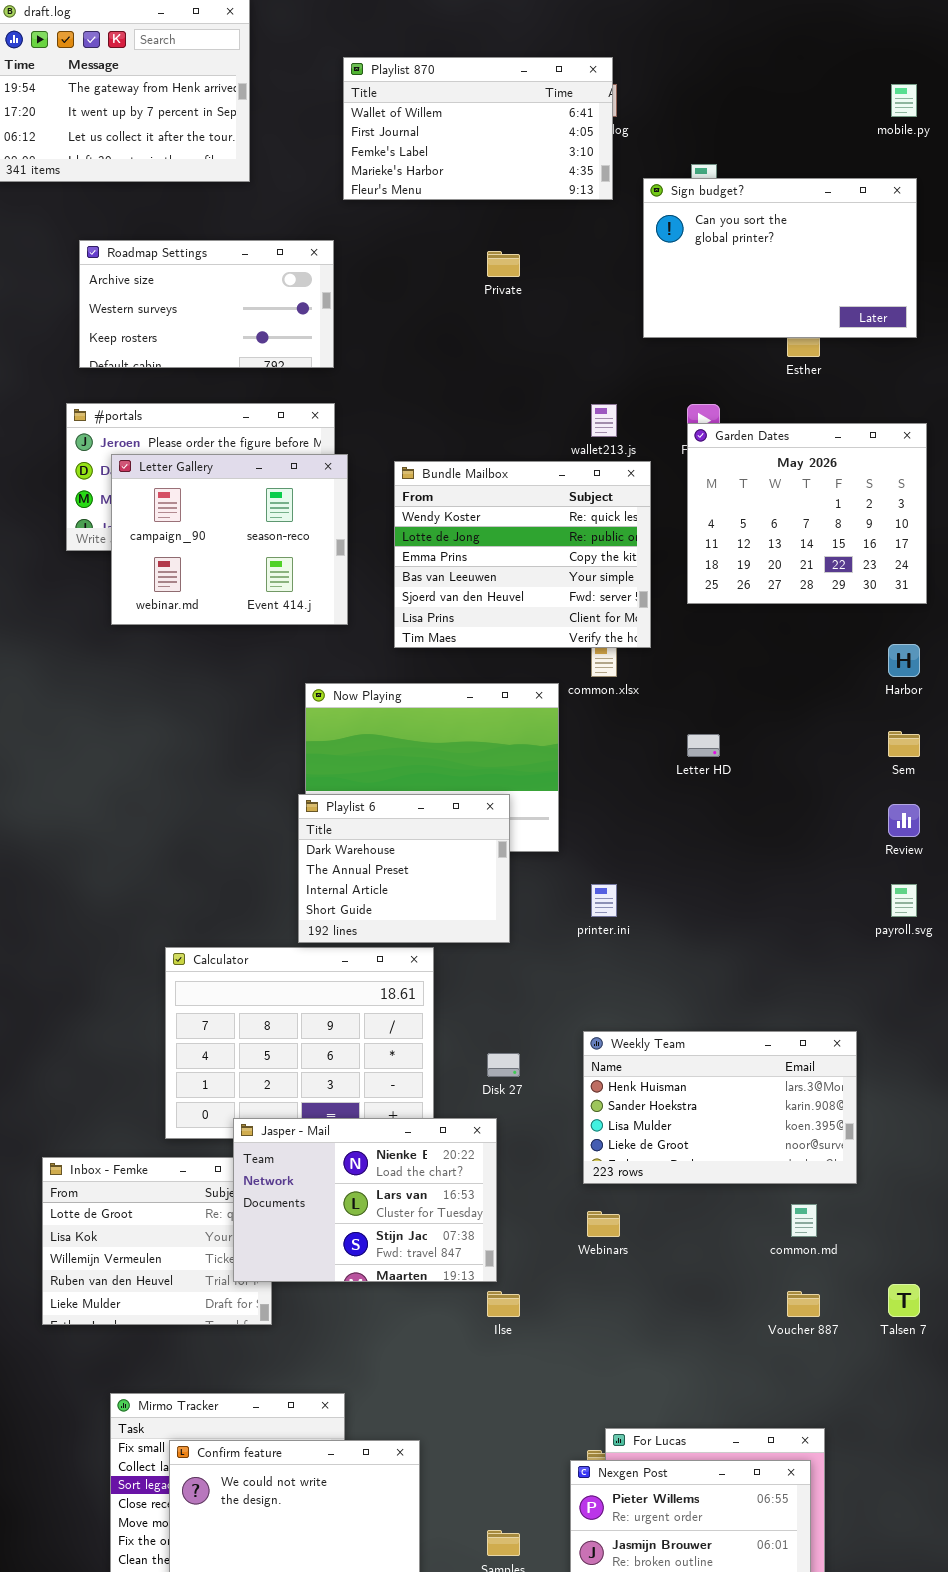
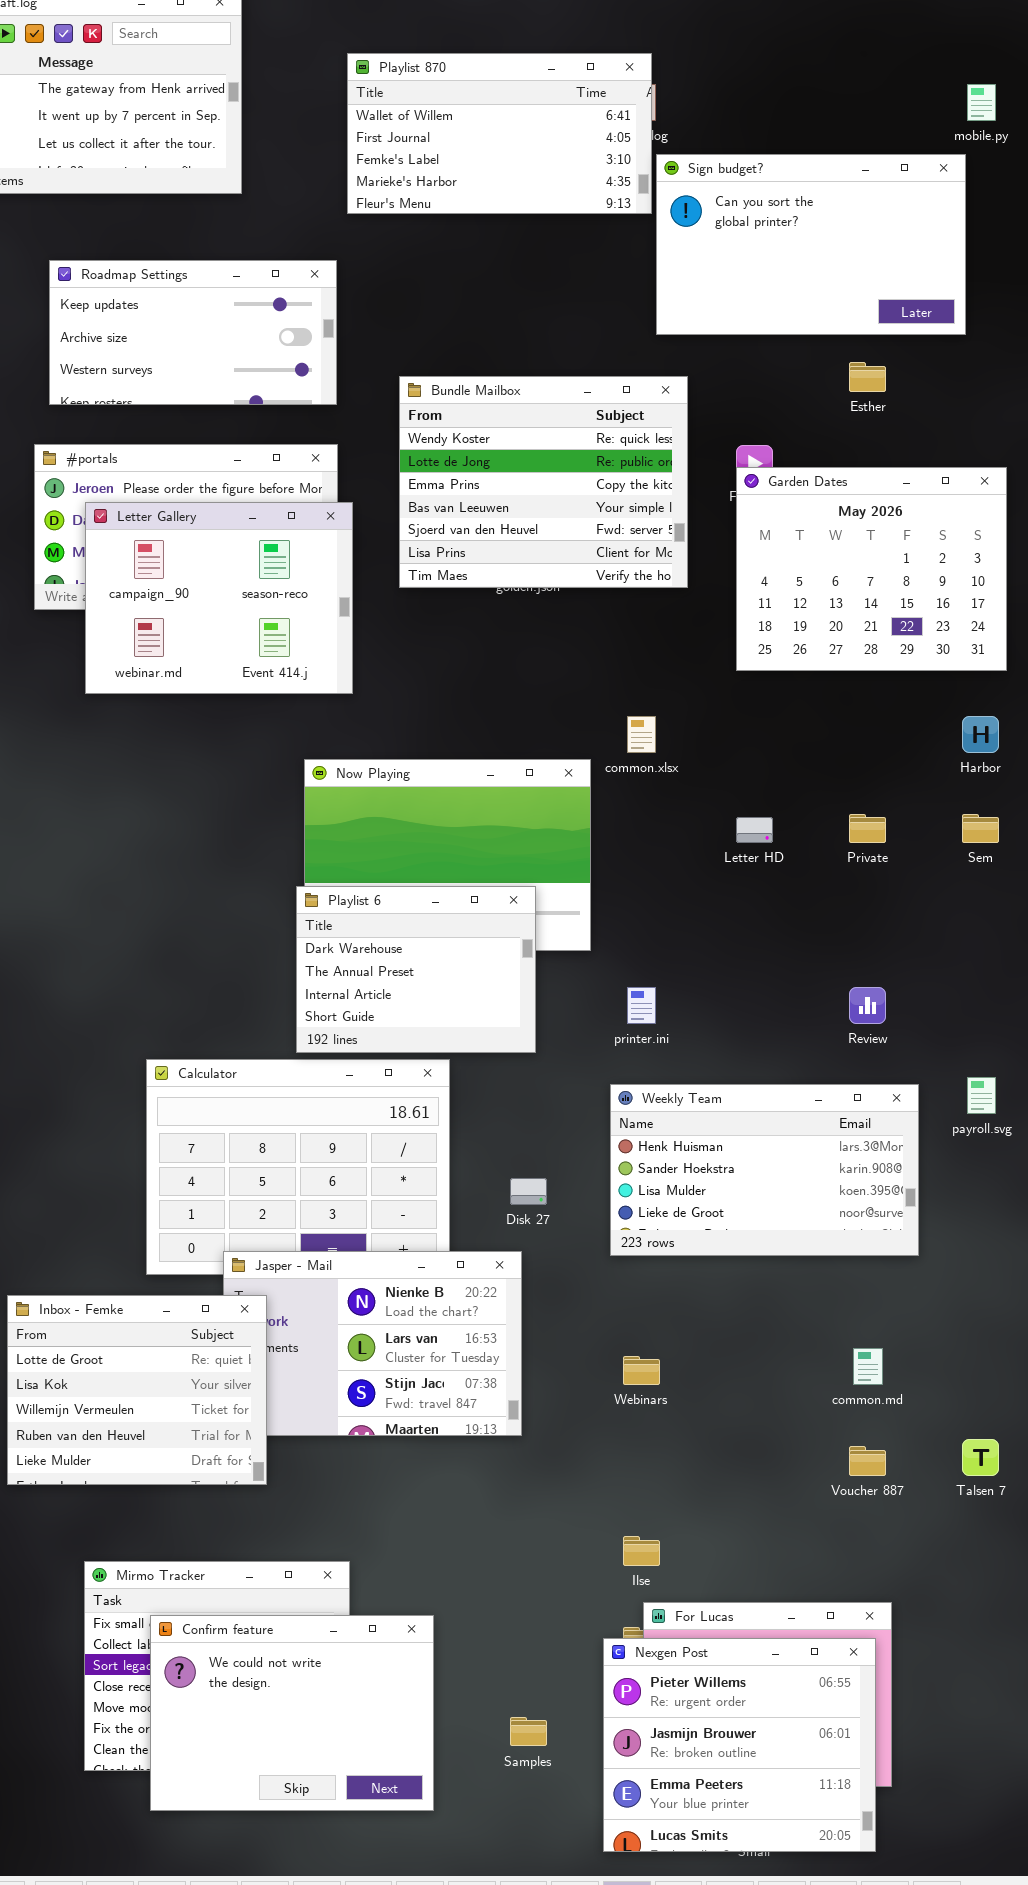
Sign budget?: [643,178,917,338] -> [656,154,966,335], moved
Roadmap Settings: [79,240,334,368] -> [49,260,337,405], scrolled up 1 row
Private: [487,251,520,277] -> [849,814,886,843], moved
Bundle Mailbox: [394,461,651,648] -> [399,376,688,588], moved
Review: [888,804,920,837] -> [849,987,886,1024], moved
payroll.svg: [891,884,917,917] -> [967,1077,996,1114], moved
Weekly Team: [583,1031,857,1184] -> [610,1084,919,1256], moved
Inbox - Femke: [42,1157,272,1325] -> [7,1295,267,1485], raised
Ilse: [487,1291,520,1317] -> [623,1536,660,1566], moved

